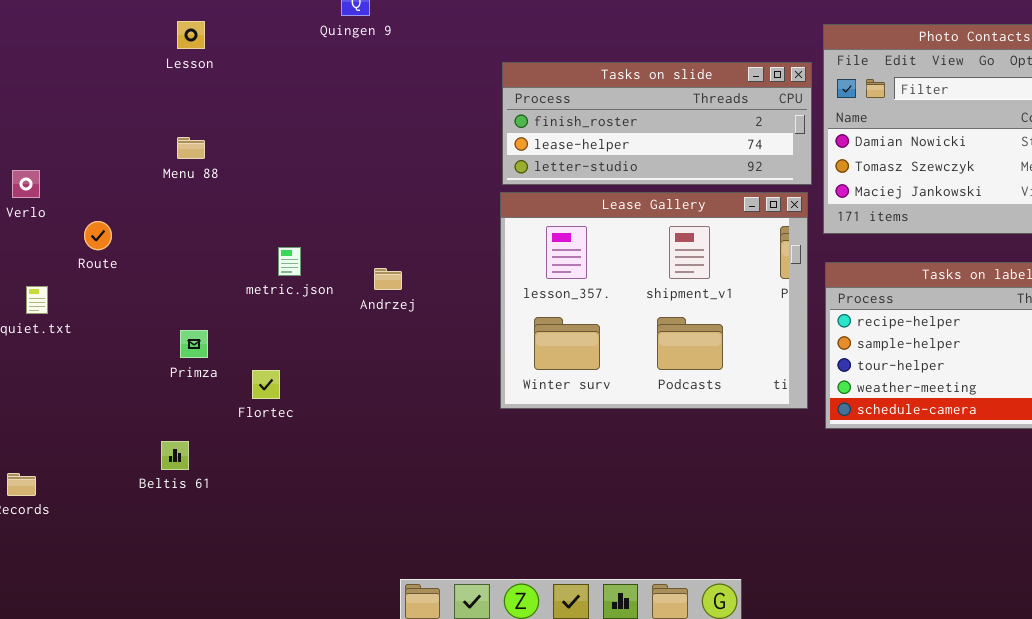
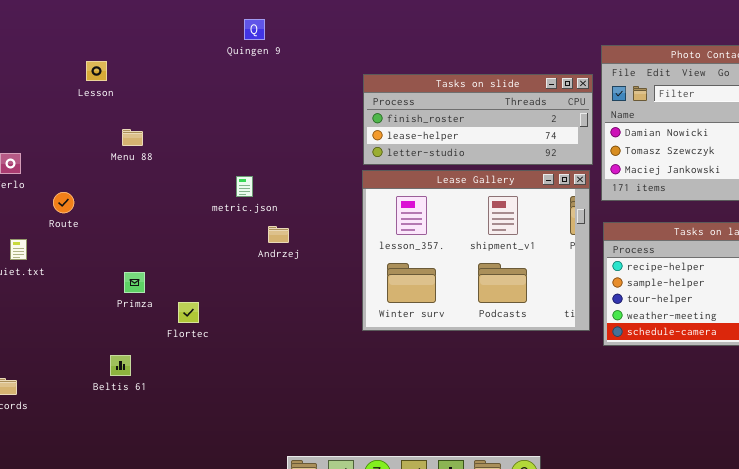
Lesson: [177,21,205,49] -> [86,61,107,81], moved
metric.json: [278,247,301,276] -> [236,176,253,197], moved

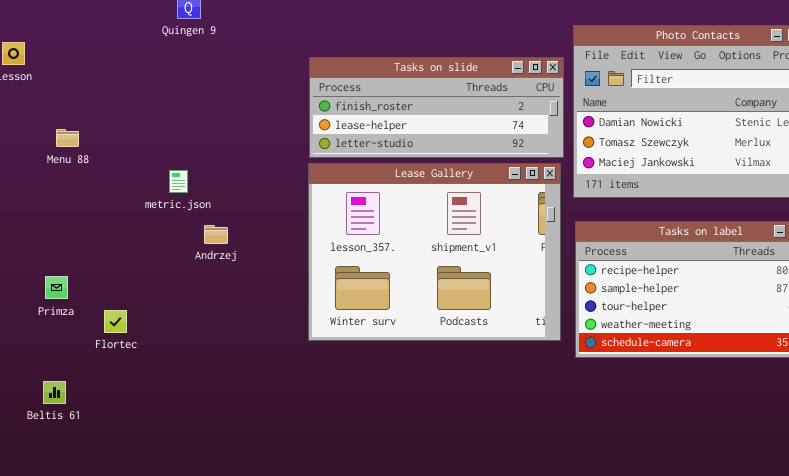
Menu 88: [122,129,143,146] -> [56,129,79,147], moved
Beltis 61: [110,355,131,376] -> [43,381,66,404], moved

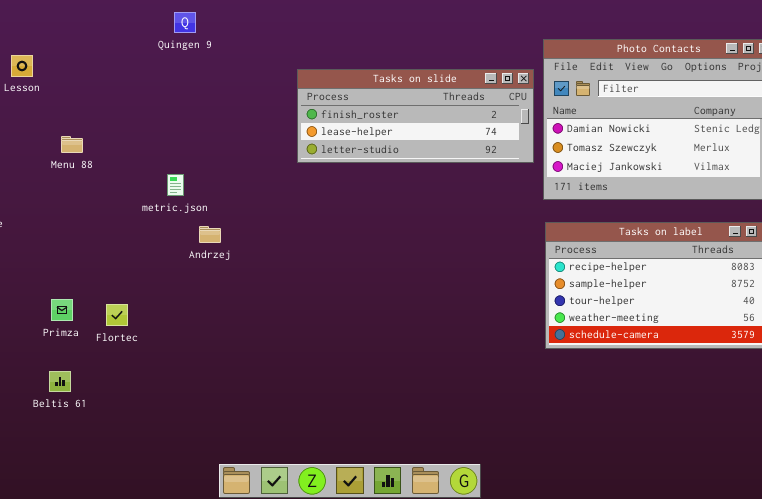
Lease Gallery: [308,163,561,341] -> none, closed
Primza: [45,276,68,299] -> [51,299,73,321], moved

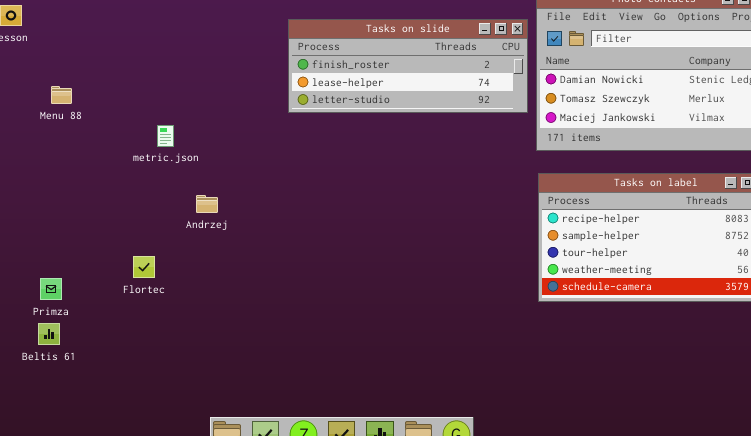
Andrzej: [199,226,221,243] -> [196,195,218,213], moved
Primza: [51,299,73,321] -> [40,278,62,300], moved
Flortec: [106,304,128,326] -> [133,256,155,278], moved

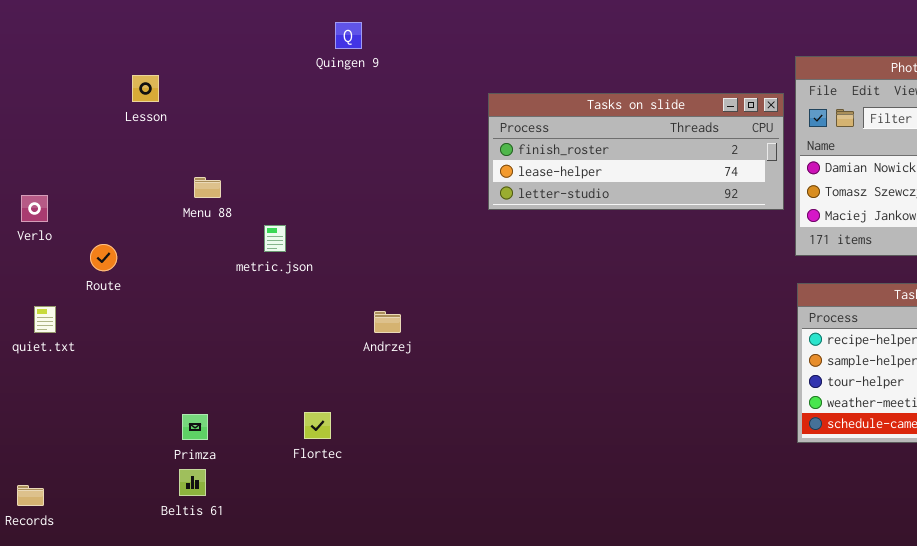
metric.json: [157,125,174,147] -> [264,225,286,252], moved
Flortec: [133,256,155,278] -> [304,412,331,439], moved

